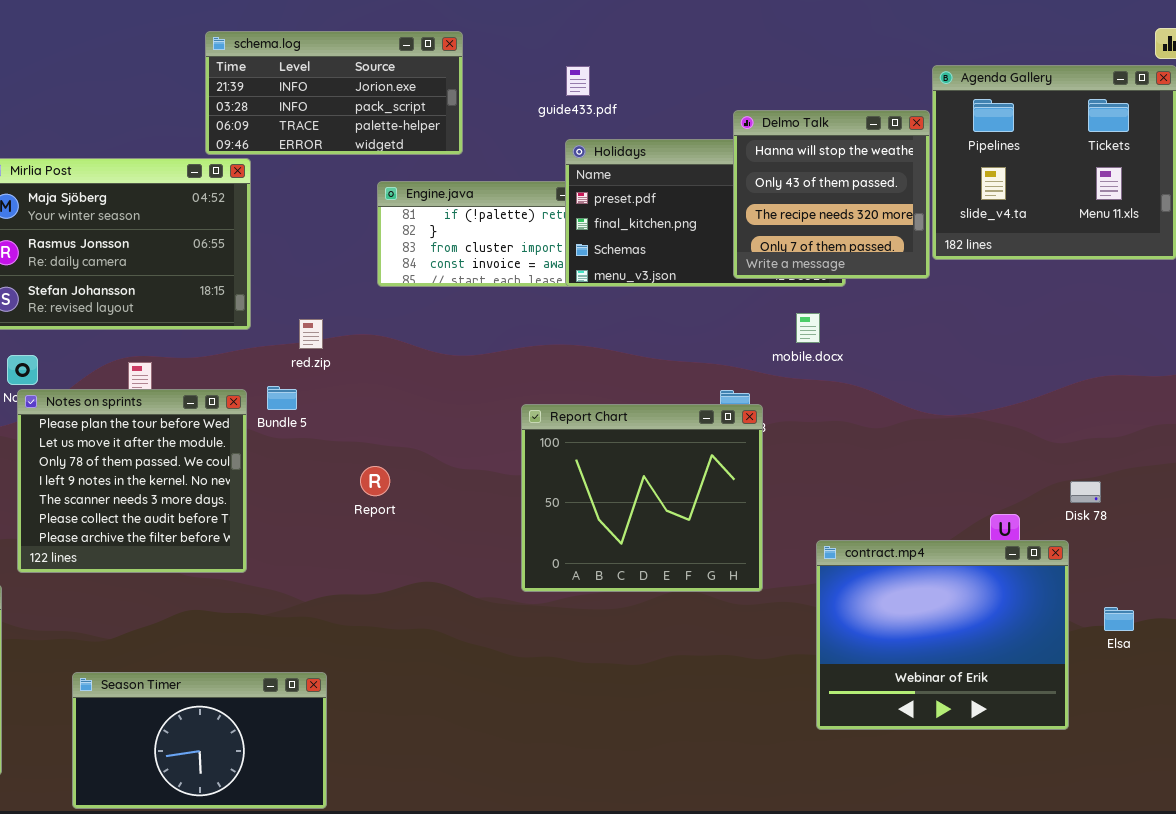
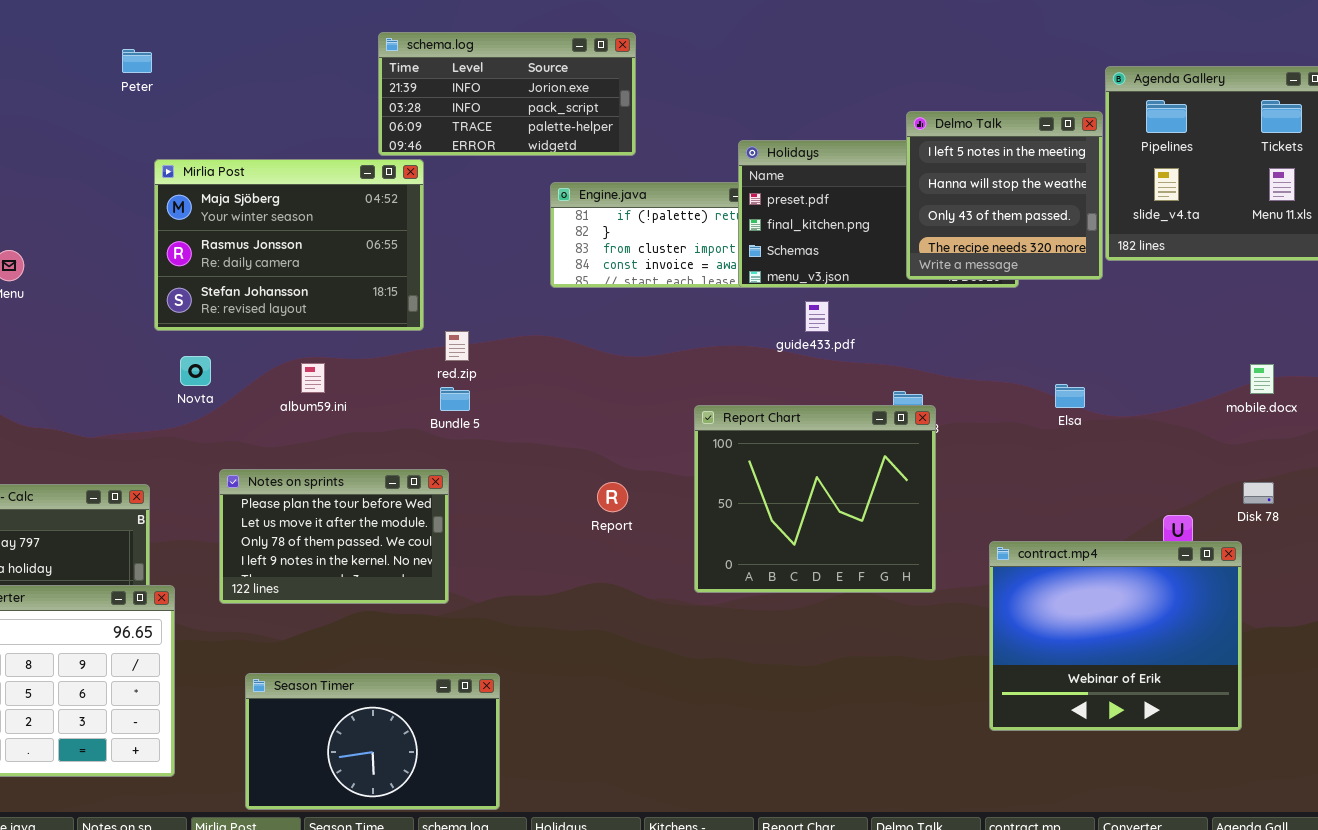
guide433.pdf: [566,66,590,96] -> [805,301,829,332], moved
Delmo Talk: [733,110,930,279] -> [906,111,1103,280], scrolled up 1 row
mobile.docx: [796,313,820,343] -> [1250,364,1274,394], moved
red.zip: [299,319,323,349] -> [445,331,469,361], moved
Notes on sprints: [17,389,247,573] -> [219,469,449,604], moved, resized
Report: [360,466,390,496] -> [597,482,628,512], moved
Elsa: [1104,607,1134,631] -> [1055,384,1085,408], moved

